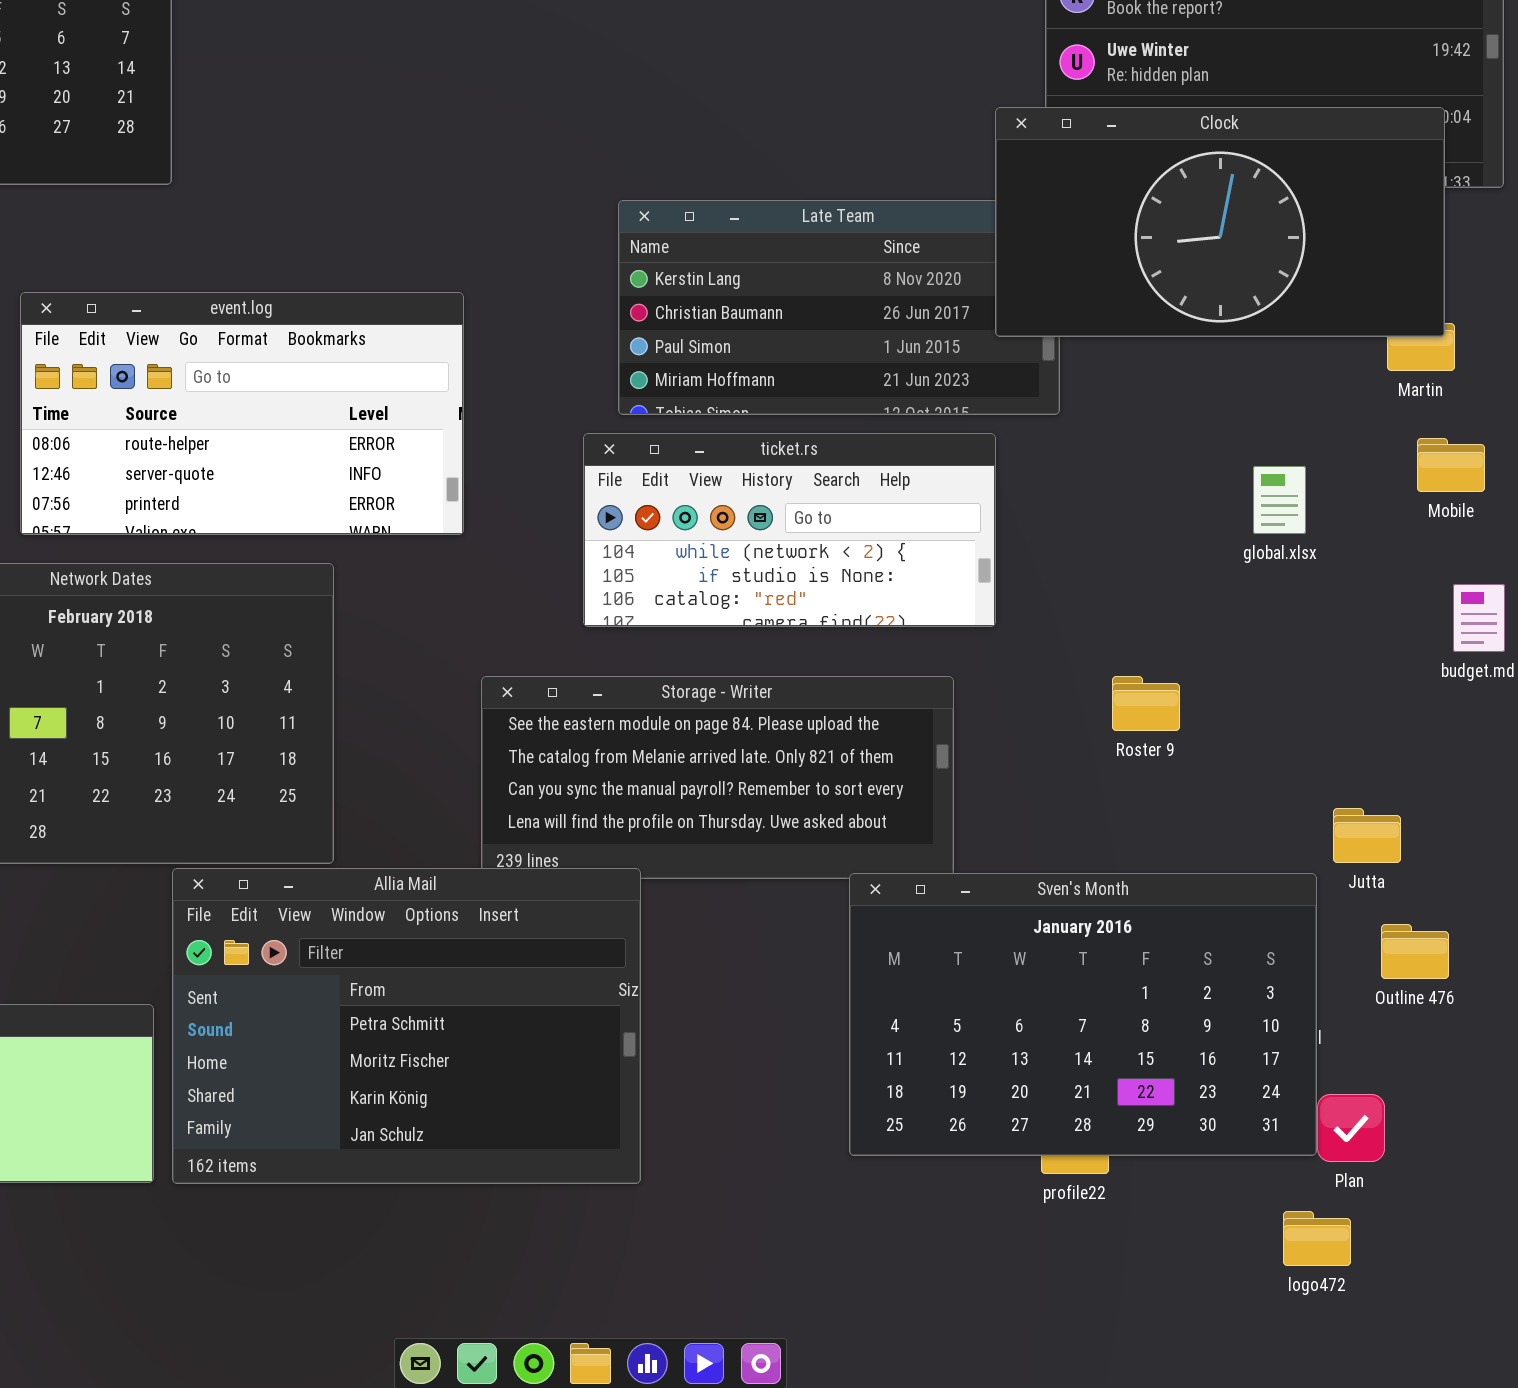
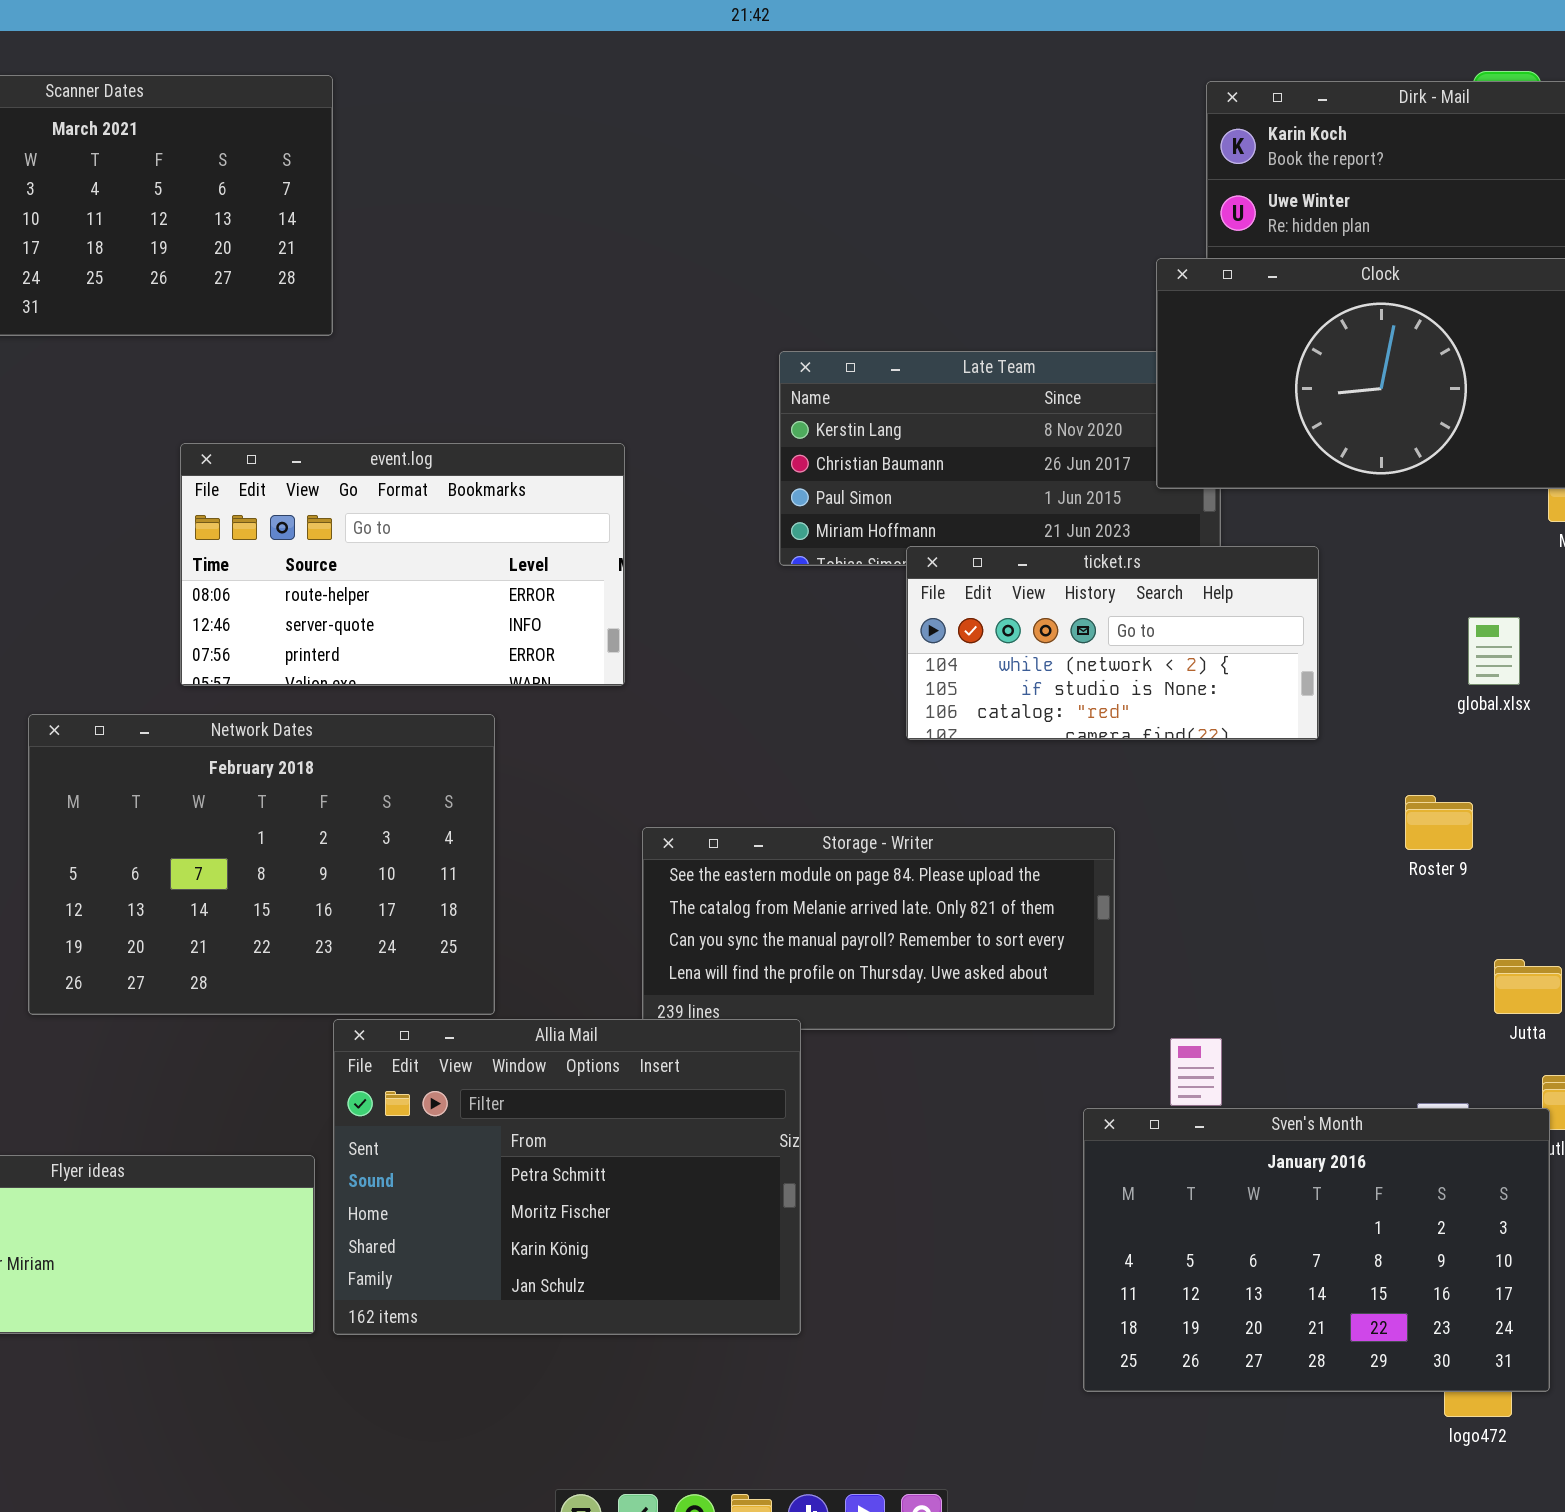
ticket.rs: [583,433,996,627] -> [906,546,1319,740], moved
global.xlsx: [1253,466,1306,534] -> [1468,617,1520,685], moved
Roster 9: [1112,676,1180,731] -> [1405,795,1473,850], moved
Sven's Month: [849,873,1317,1156] -> [1083,1108,1550,1392], moved

